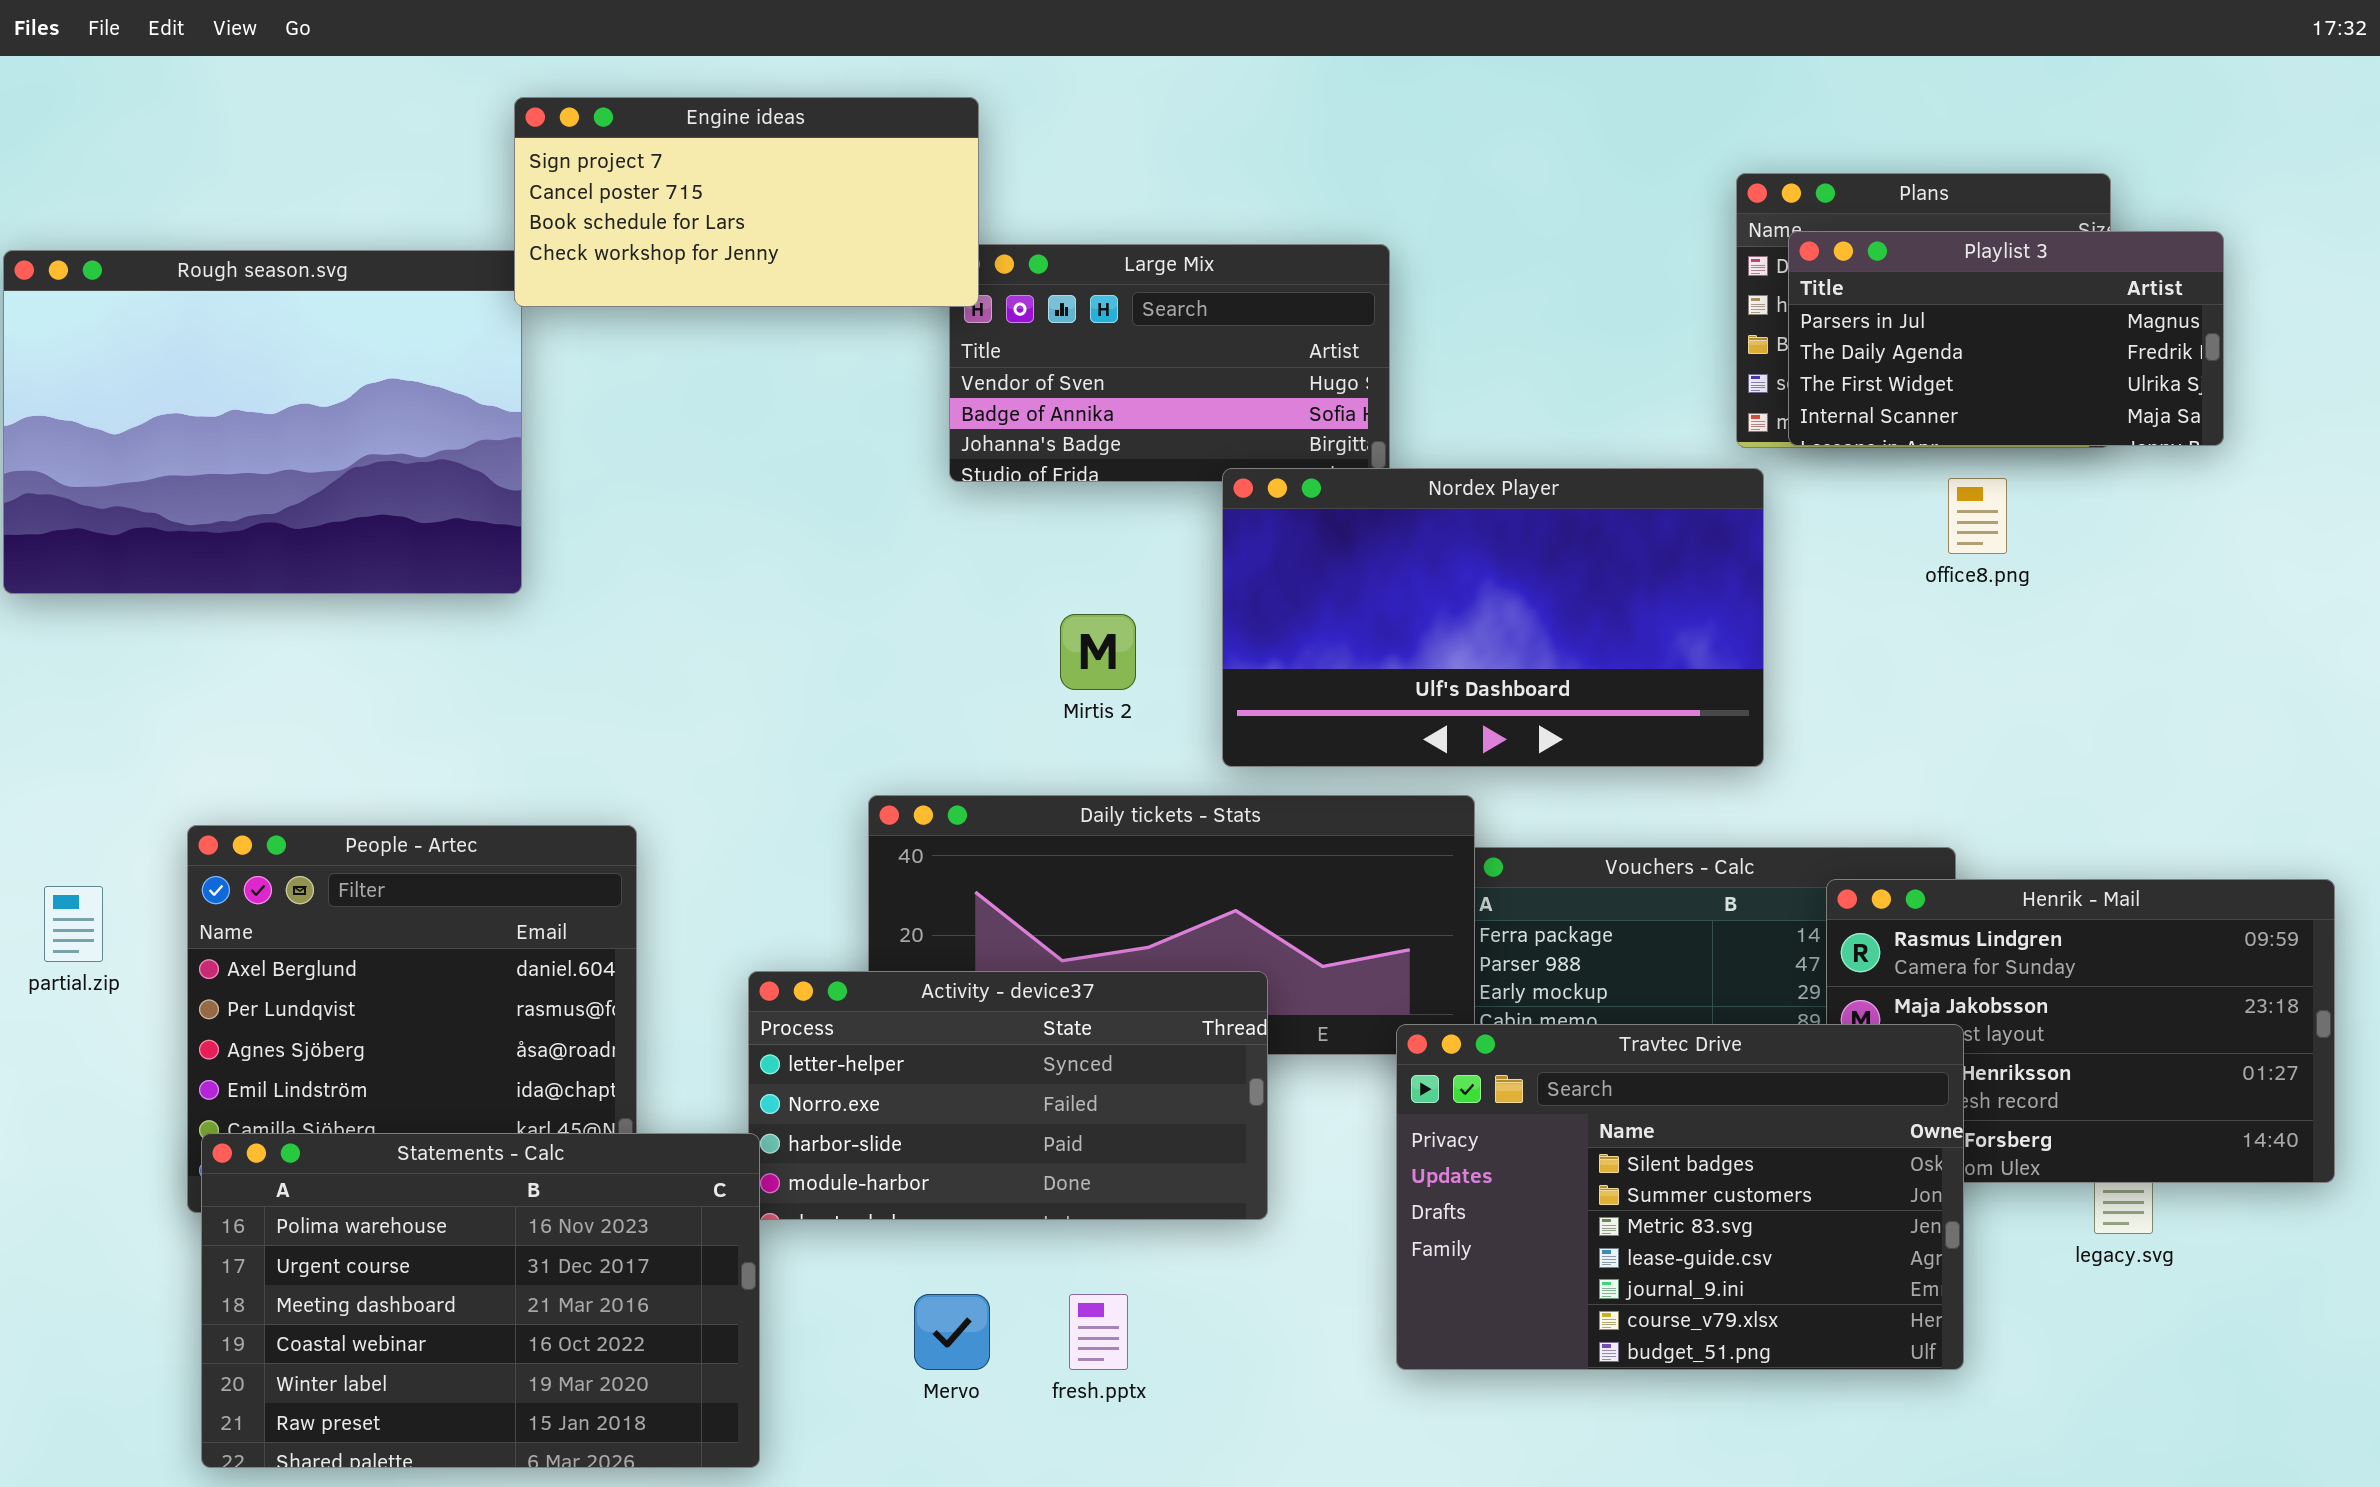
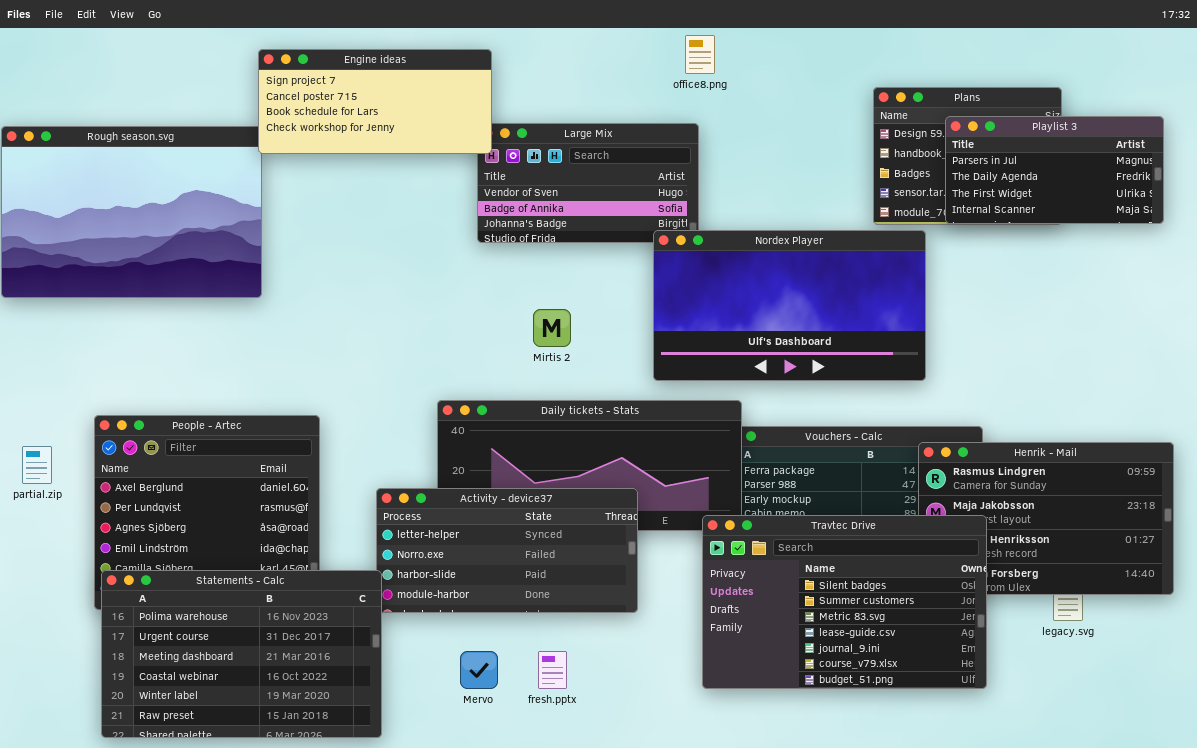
Playlist 3: [1788,231,2224,446] -> [945,116,1164,224], moved
Nordex Player: [1222,468,1764,767] -> [653,230,926,381], moved
office8.png: [1948,478,2007,554] -> [685,35,715,74], moved

